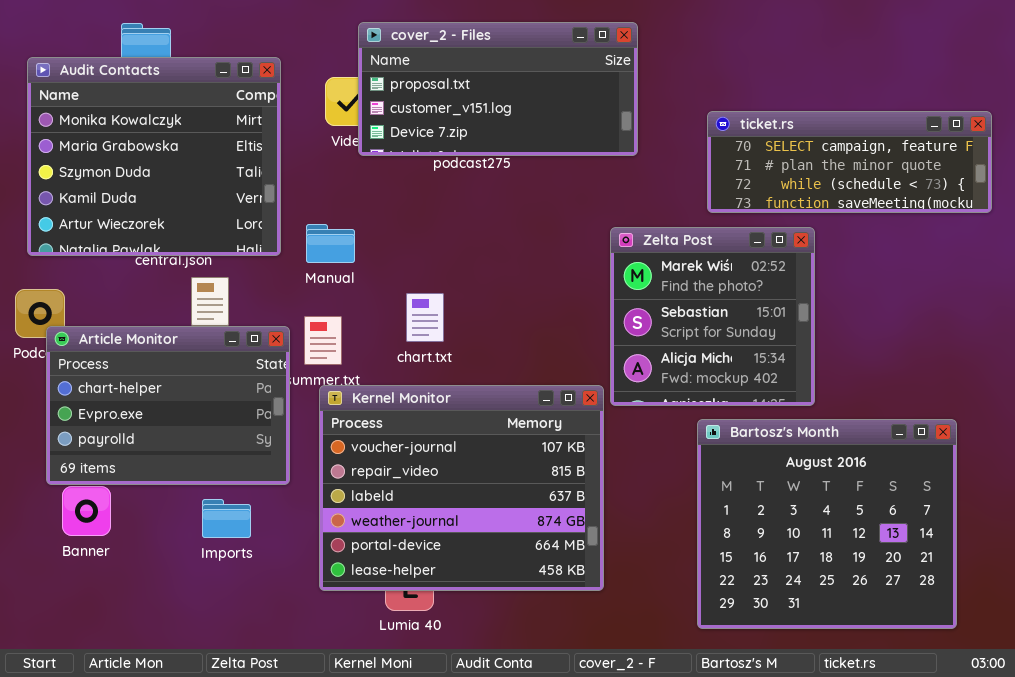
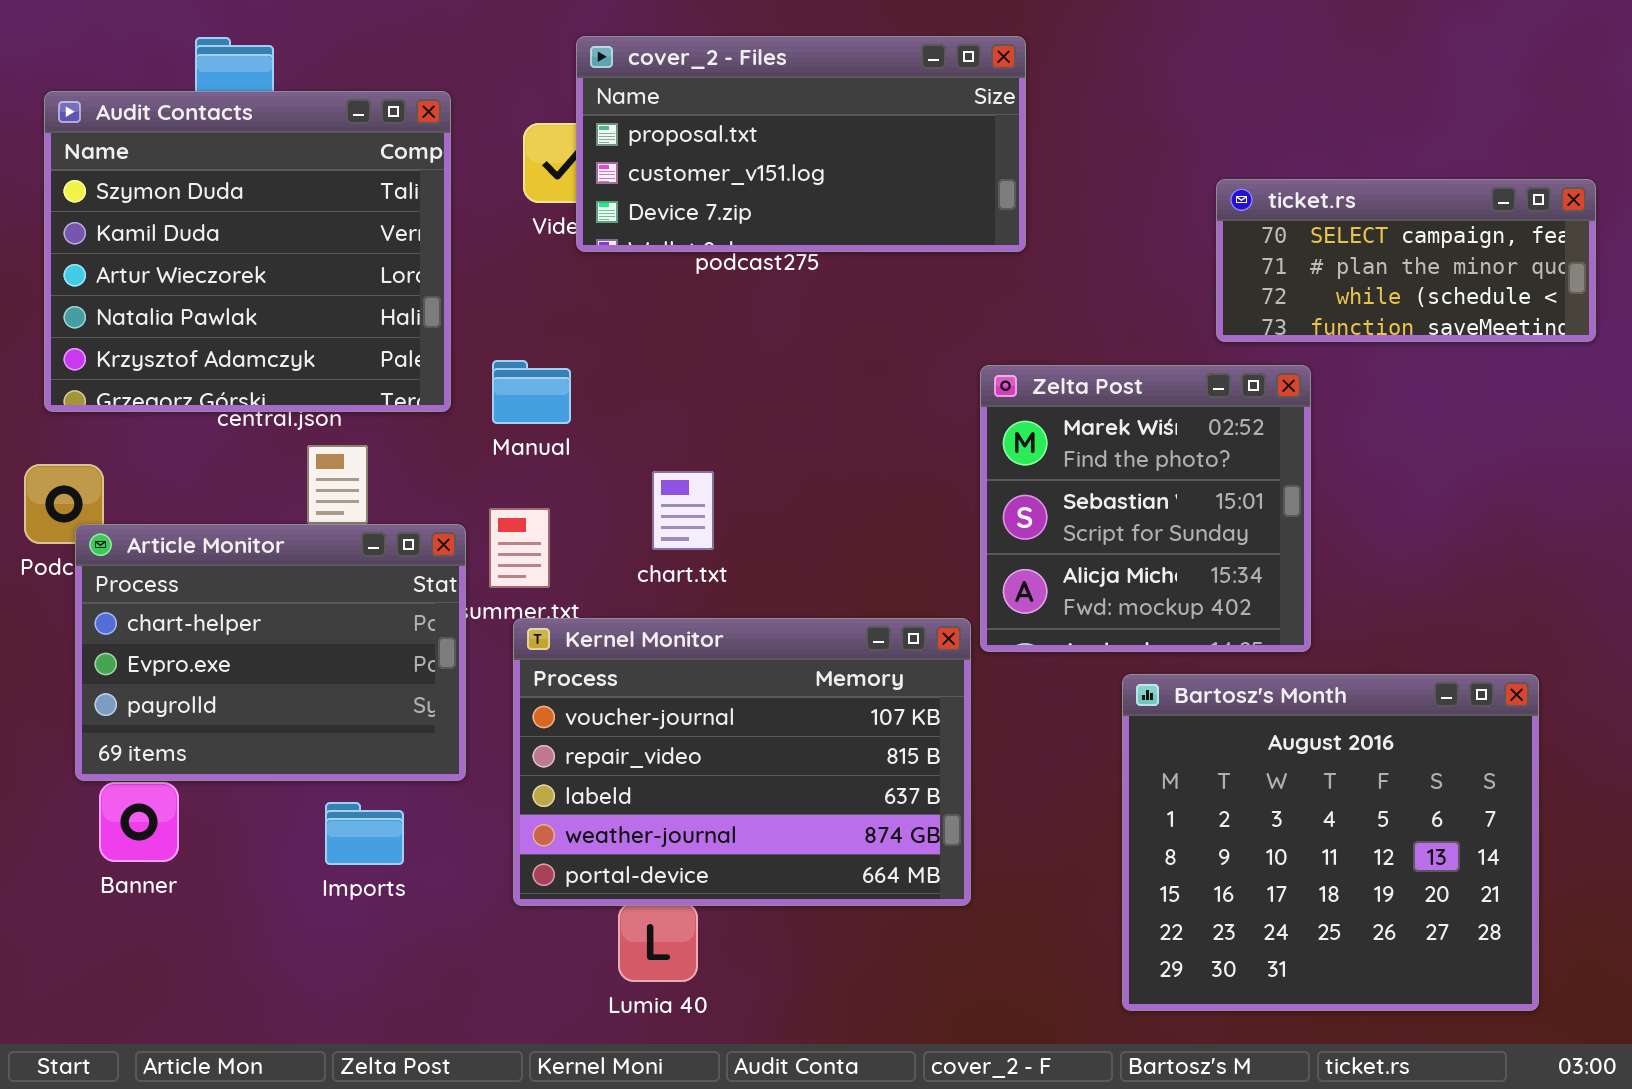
Audit Contacts: [27,57,281,256] -> [44,91,451,412], scrolled down 2 rows
ticket.rs: [707,111,992,213] -> [1216,179,1596,342], resized
Kernel Monitor: [319,385,604,591] -> [513,618,971,906], resized

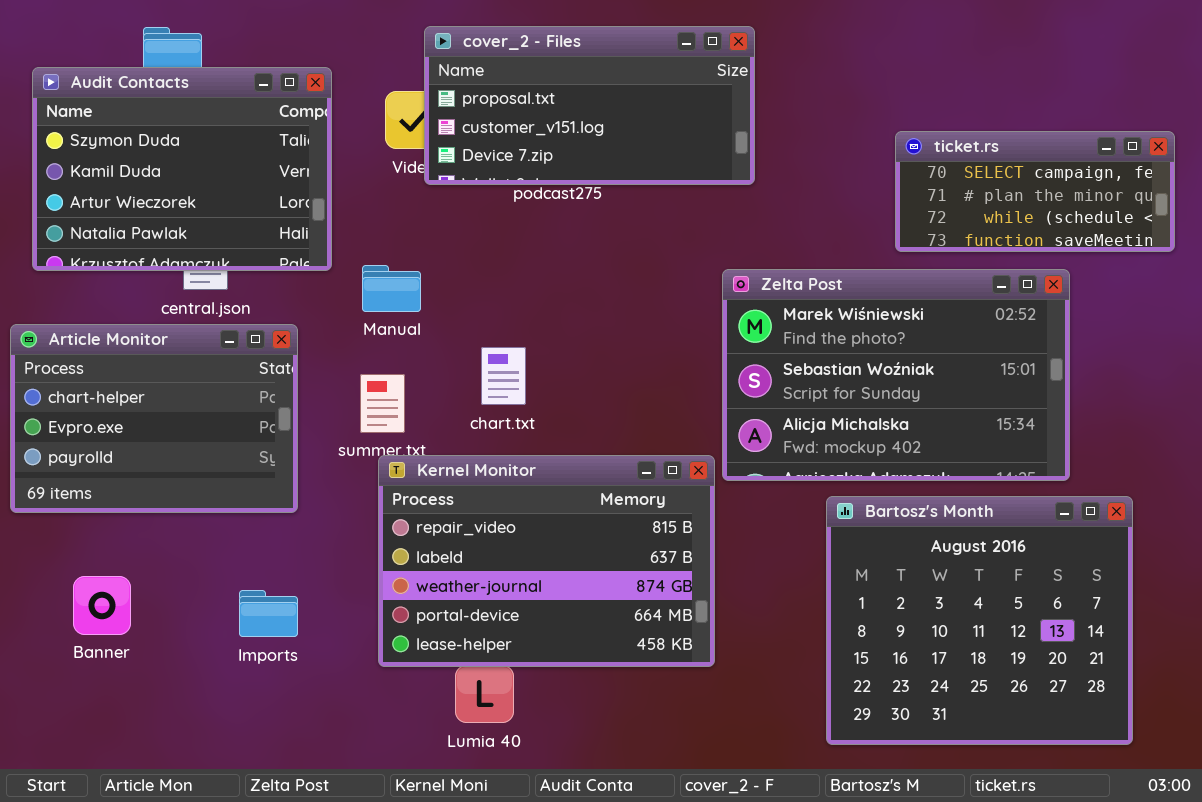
Audit Contacts: [44,91,451,412] -> [32,67,332,271], resized
Zelta Post: [980,365,1311,652] -> [722,269,1070,481], resized
Article Monitor: [75,524,466,781] -> [10,324,298,513], moved
Kernel Monitor: [513,618,971,906] -> [378,455,715,667], scrolled down 1 row

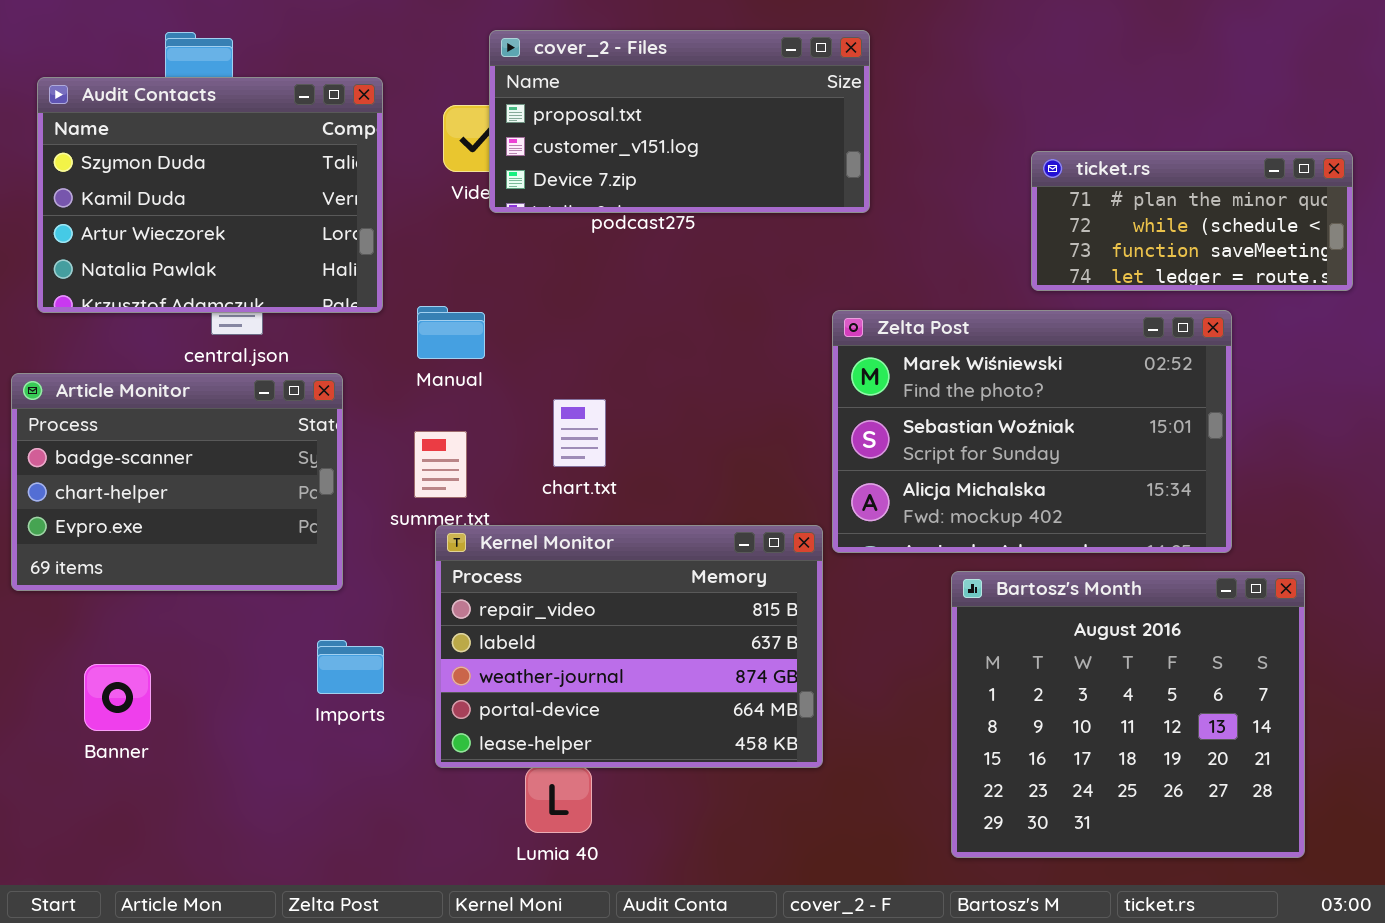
ticket.rs: [895,131,1175,252] -> [1031,151,1353,291], scrolled down 1 row
Article Monitor: [10,324,298,513] -> [11,373,343,591], scrolled up 1 row
Imports: [239,590,298,637] -> [317,640,384,694], moved

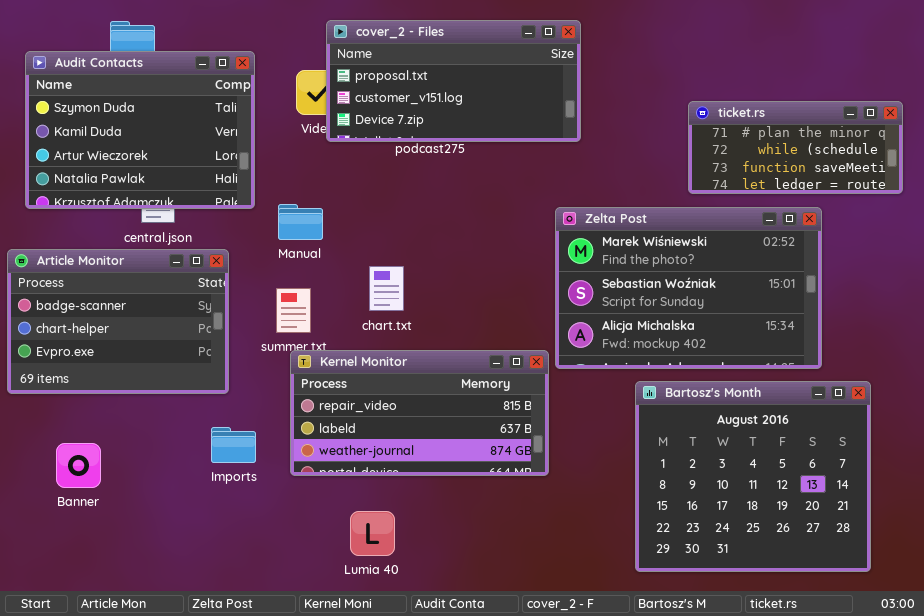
Kernel Monitor: [435,525,823,768] -> [290,350,549,476], resized

